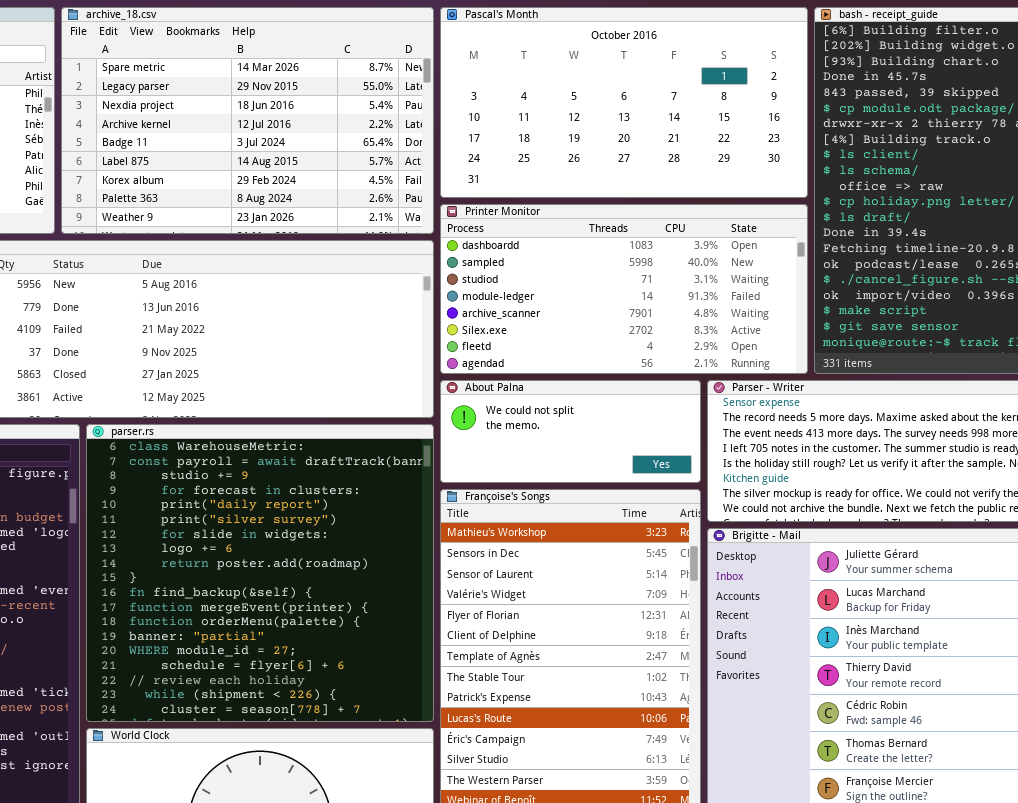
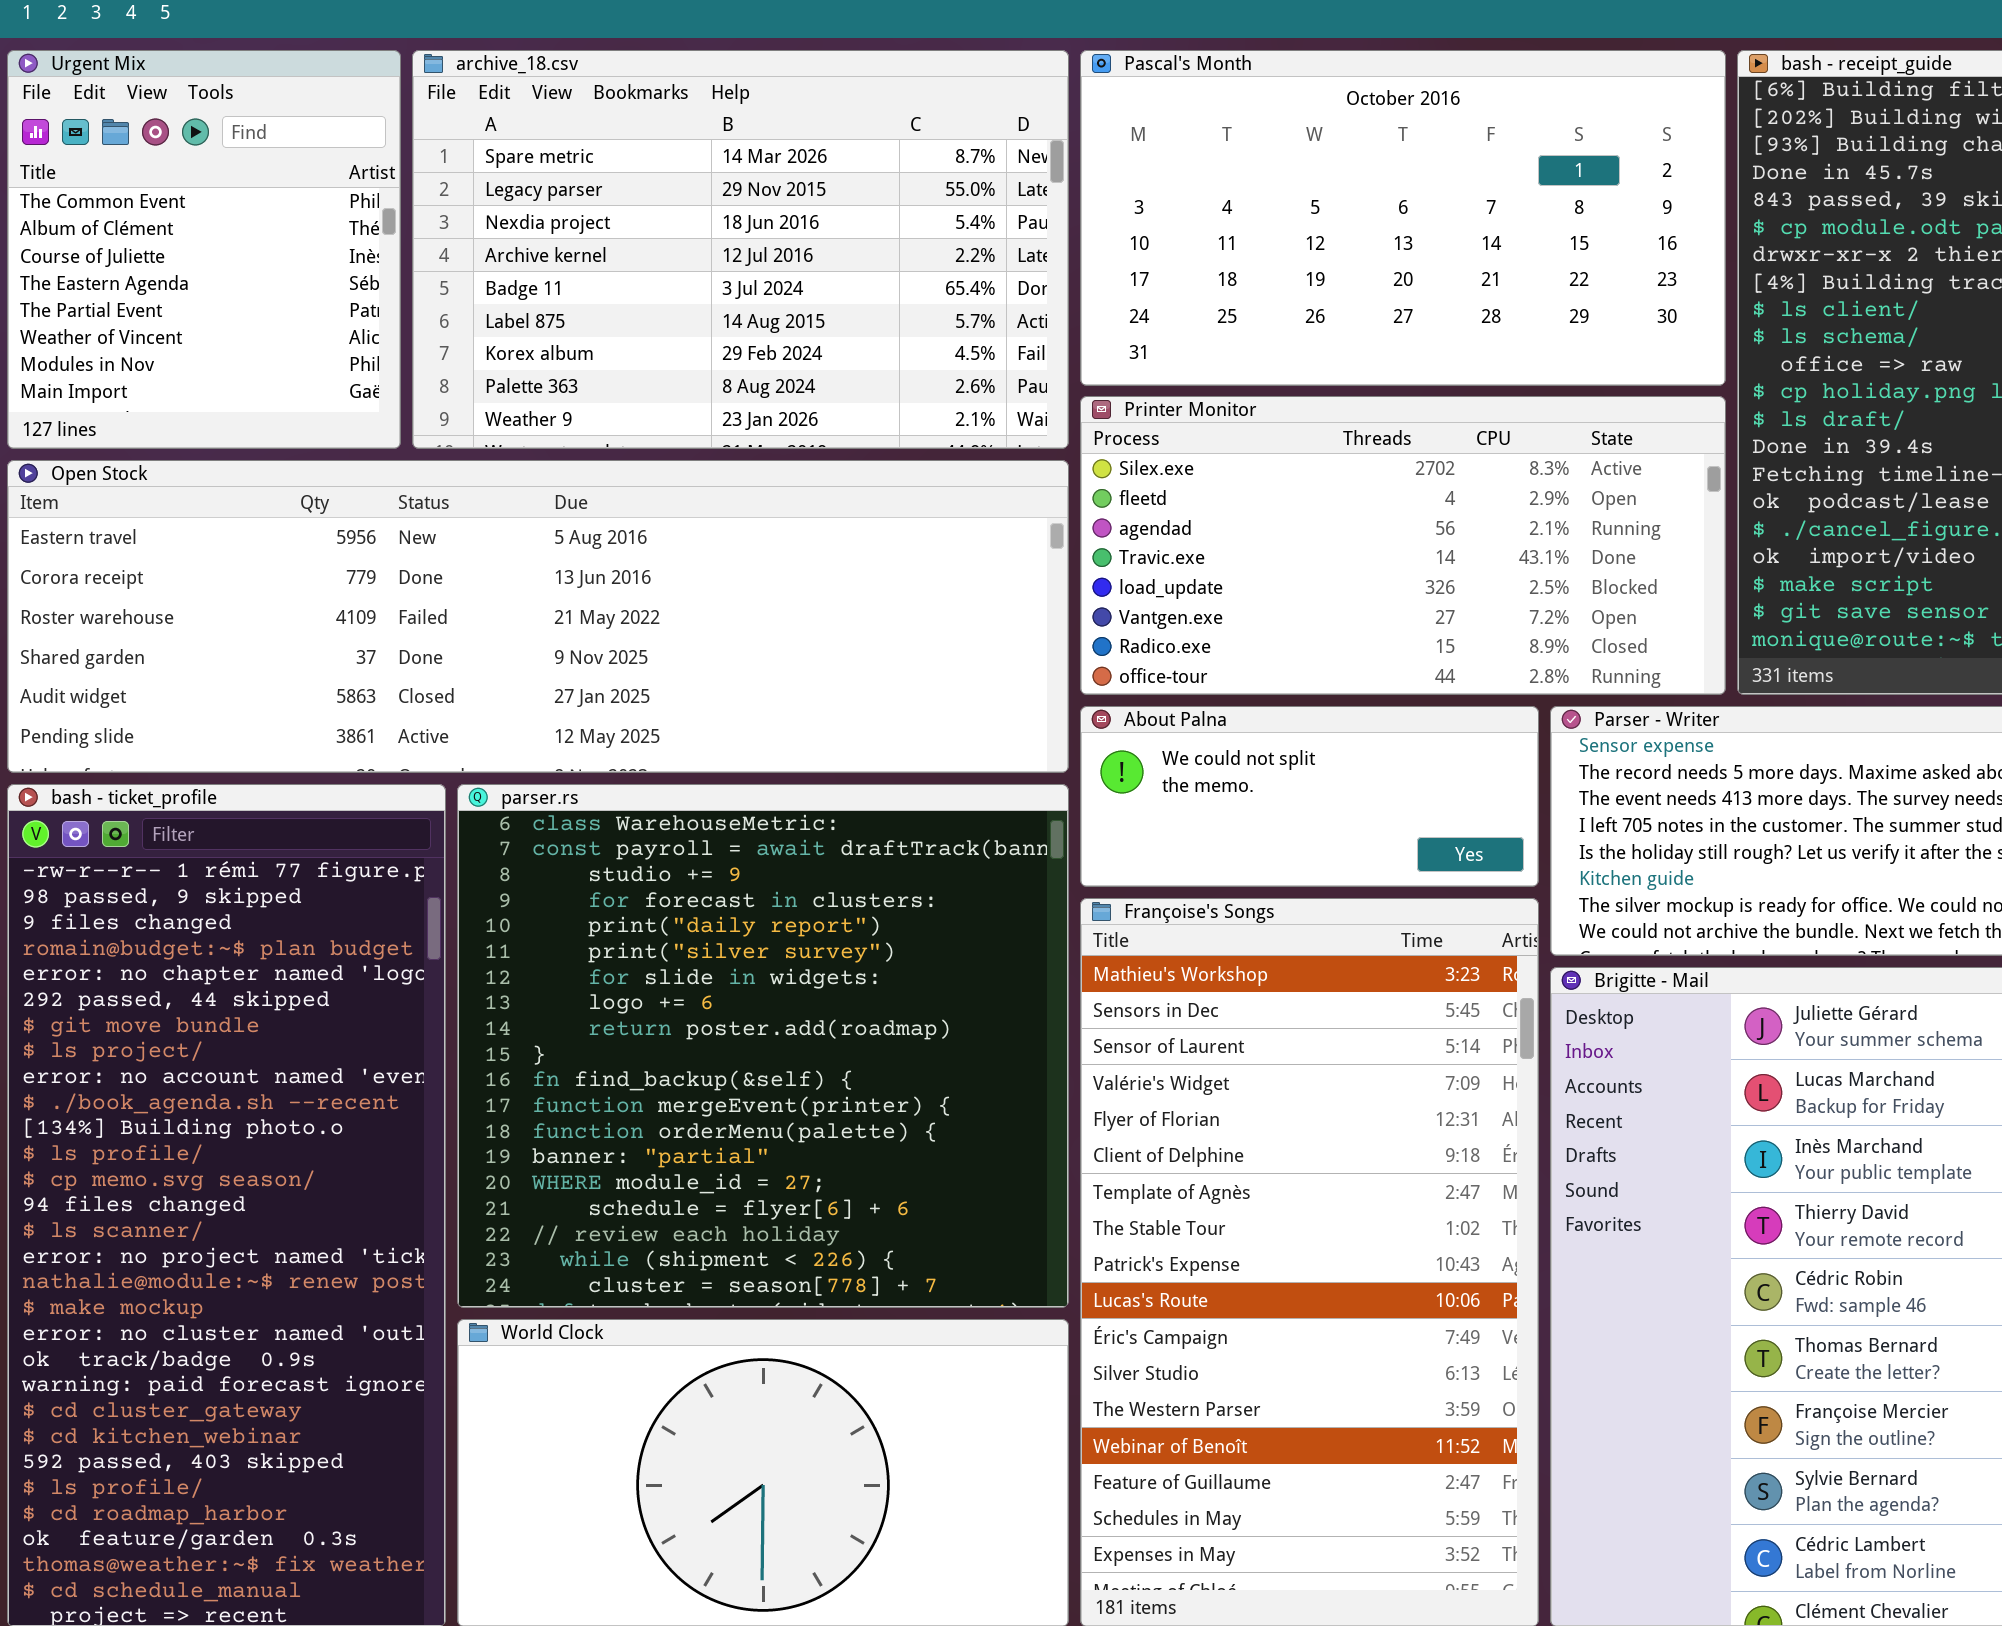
Printer Monitor: [440,204,808,374] -> [1080,396,1726,695], scrolled down 5 rows

